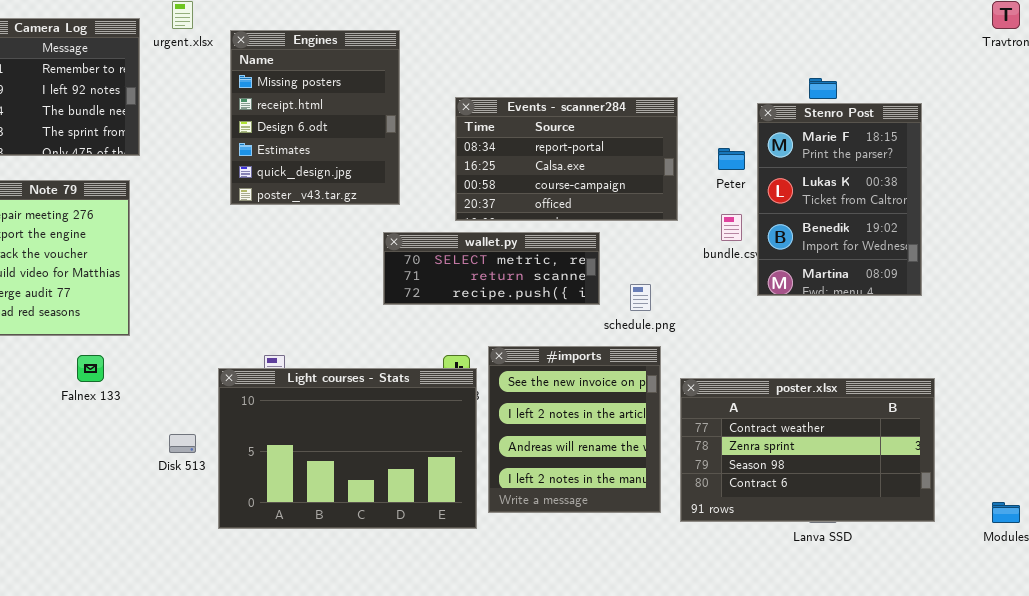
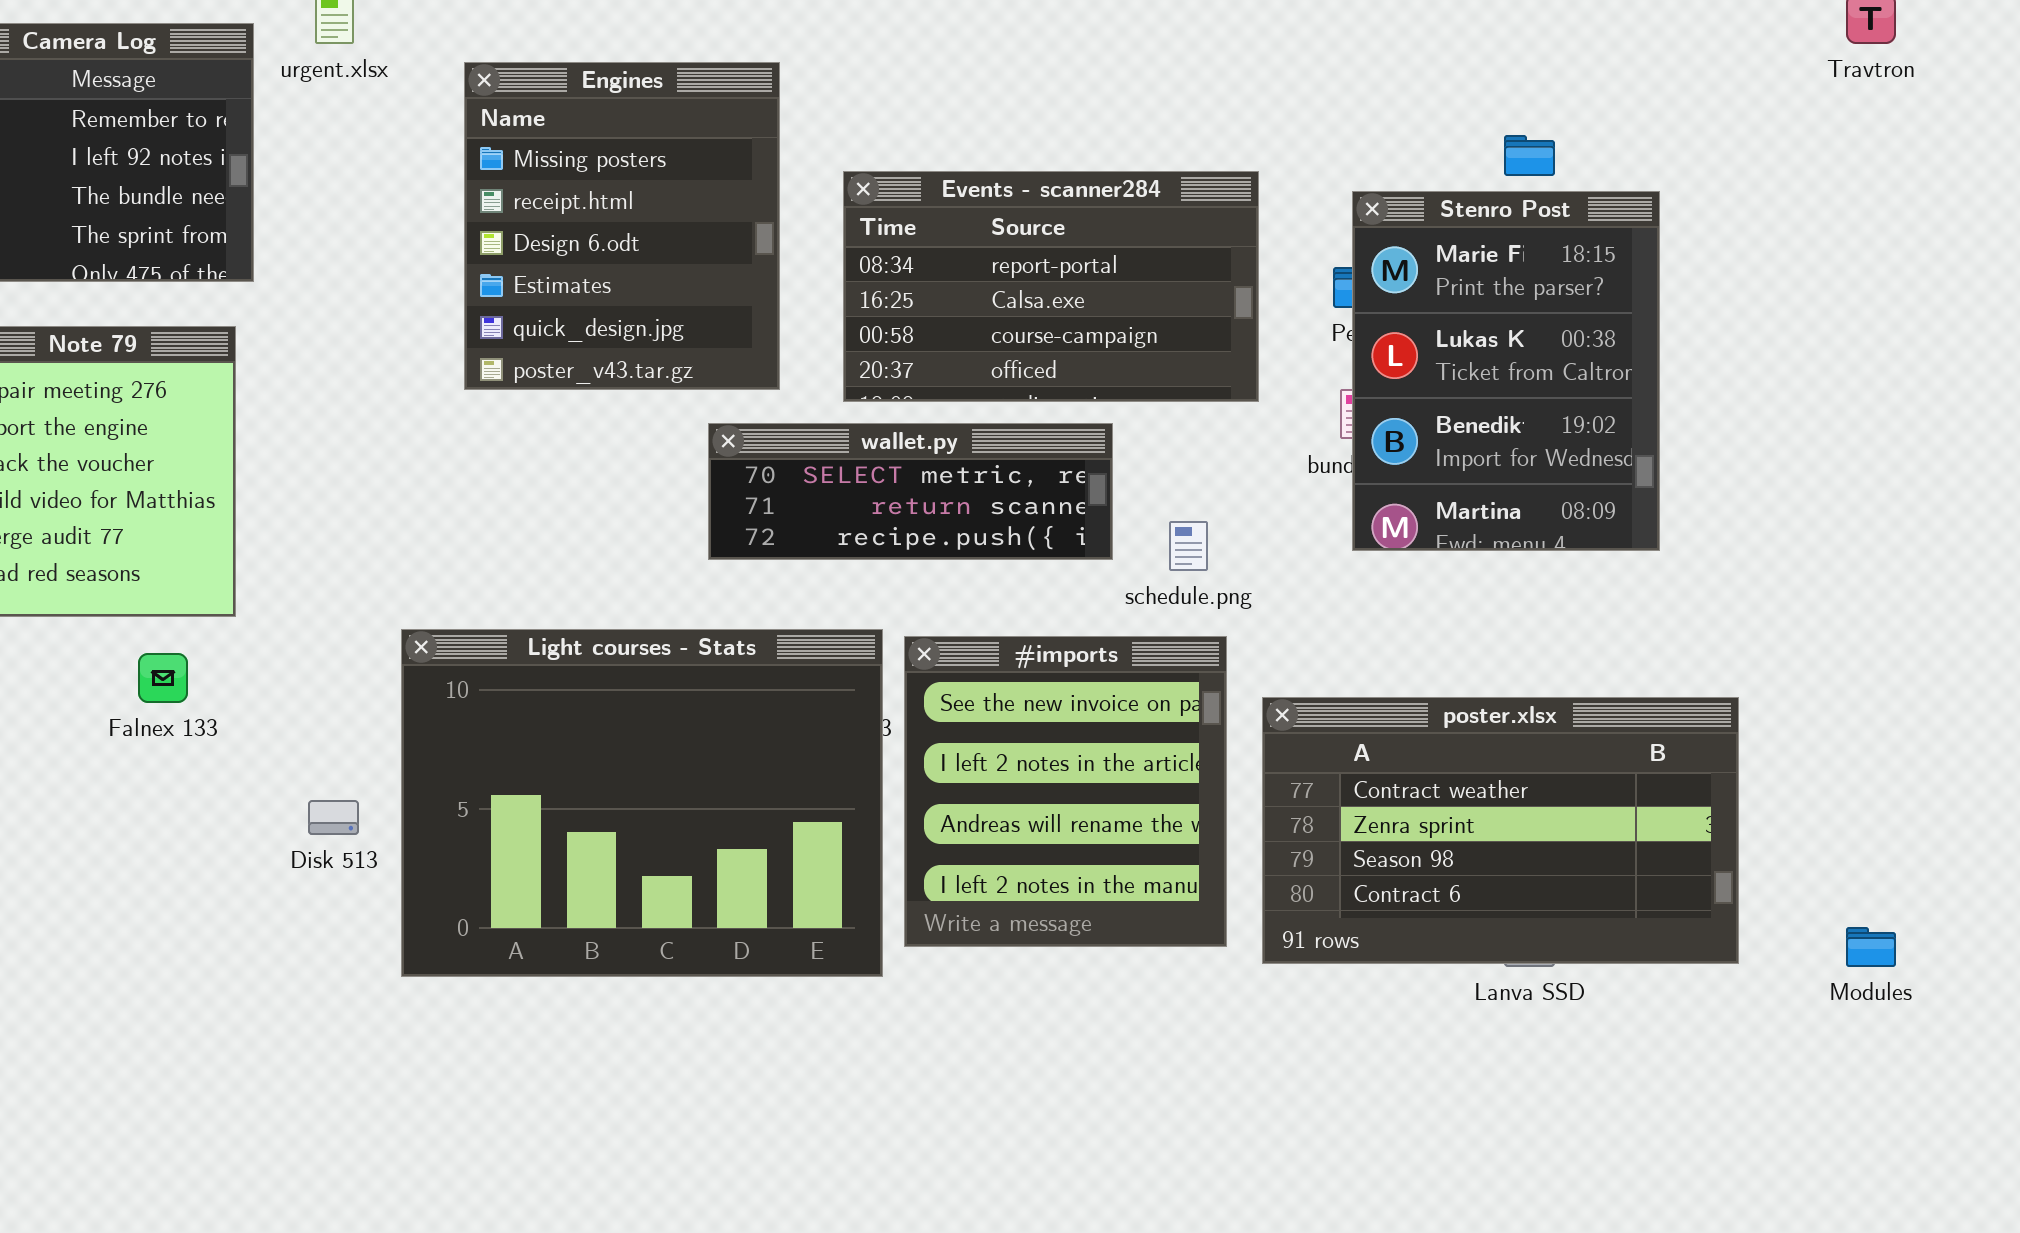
Engines: [230,30,400,205] -> [464,62,780,390], moved
Stenro Post: [757,103,922,296] -> [1352,191,1660,551], moved
Light courses - Stats: [218,368,477,529] -> [401,629,883,977], resized

